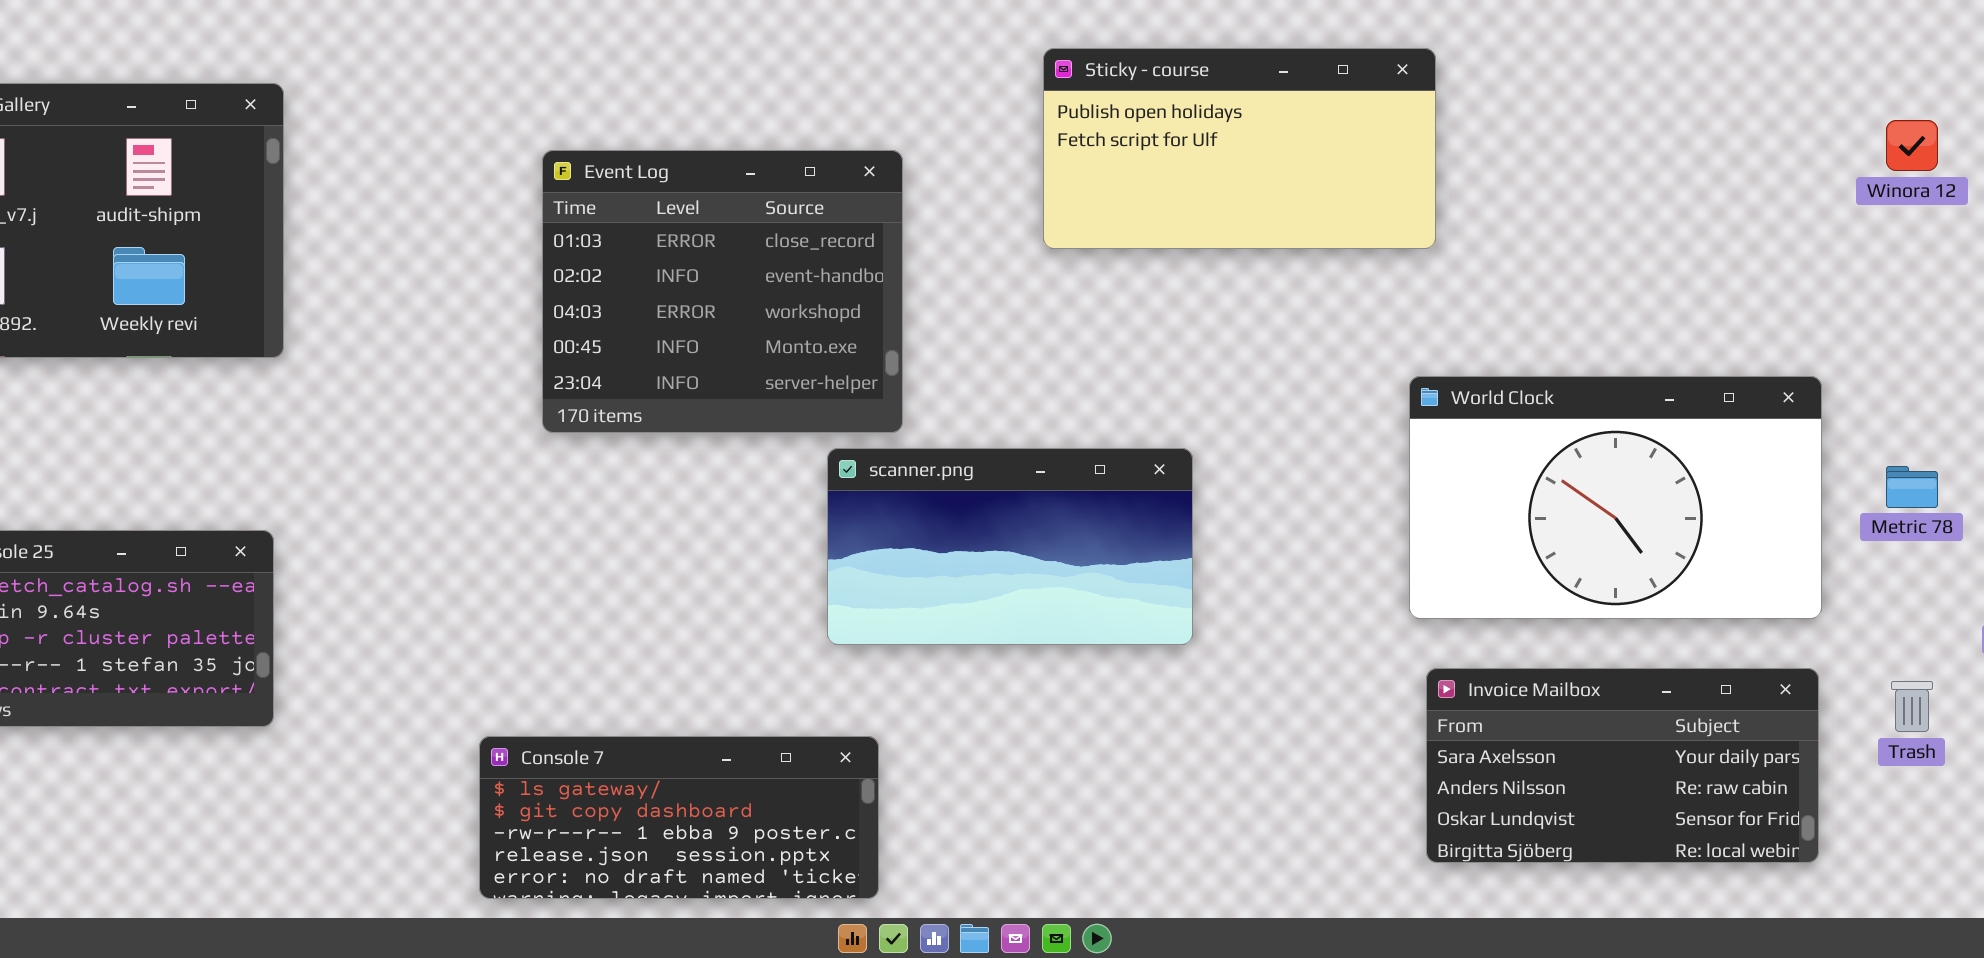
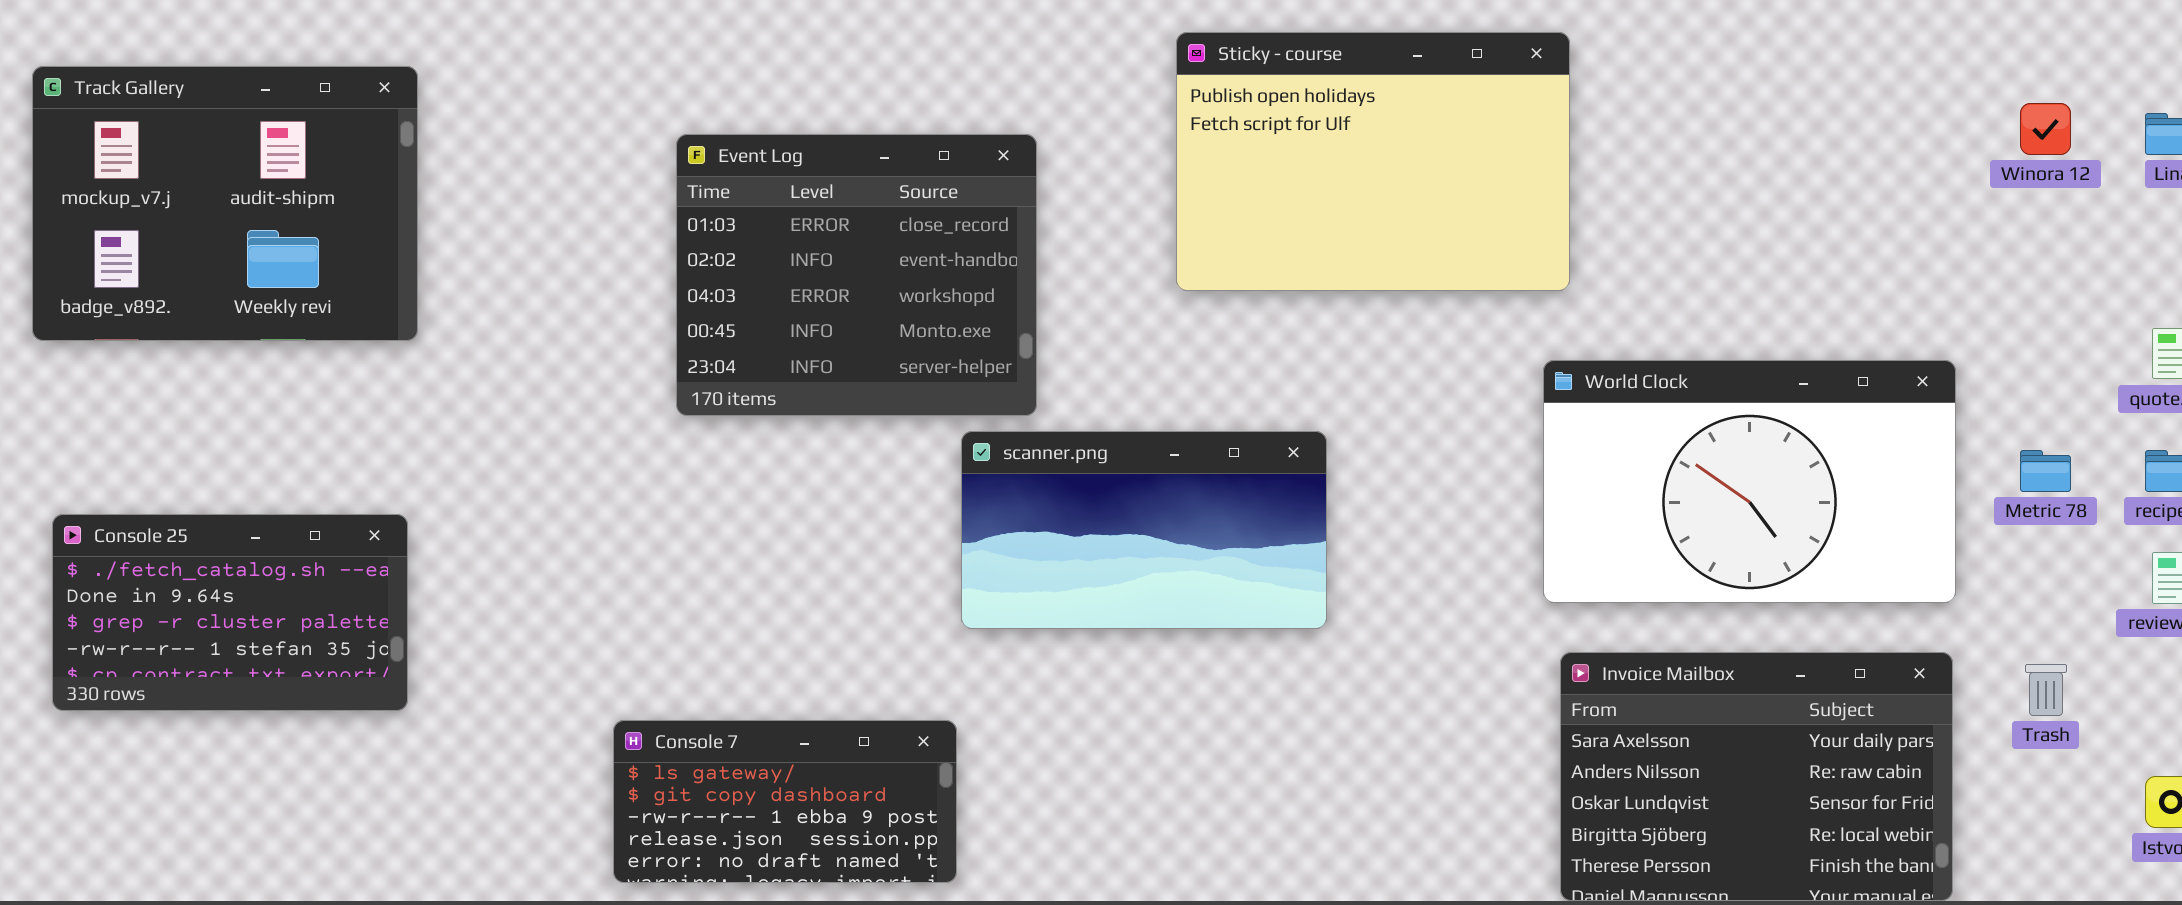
Sticky - course: [1043,48,1436,249] -> [1176,32,1570,291], resized
Invoice Mailbox: [1426,668,1819,863] -> [1560,652,1953,901], resized
Console 7: [479,736,879,899] -> [613,720,957,883], resized

